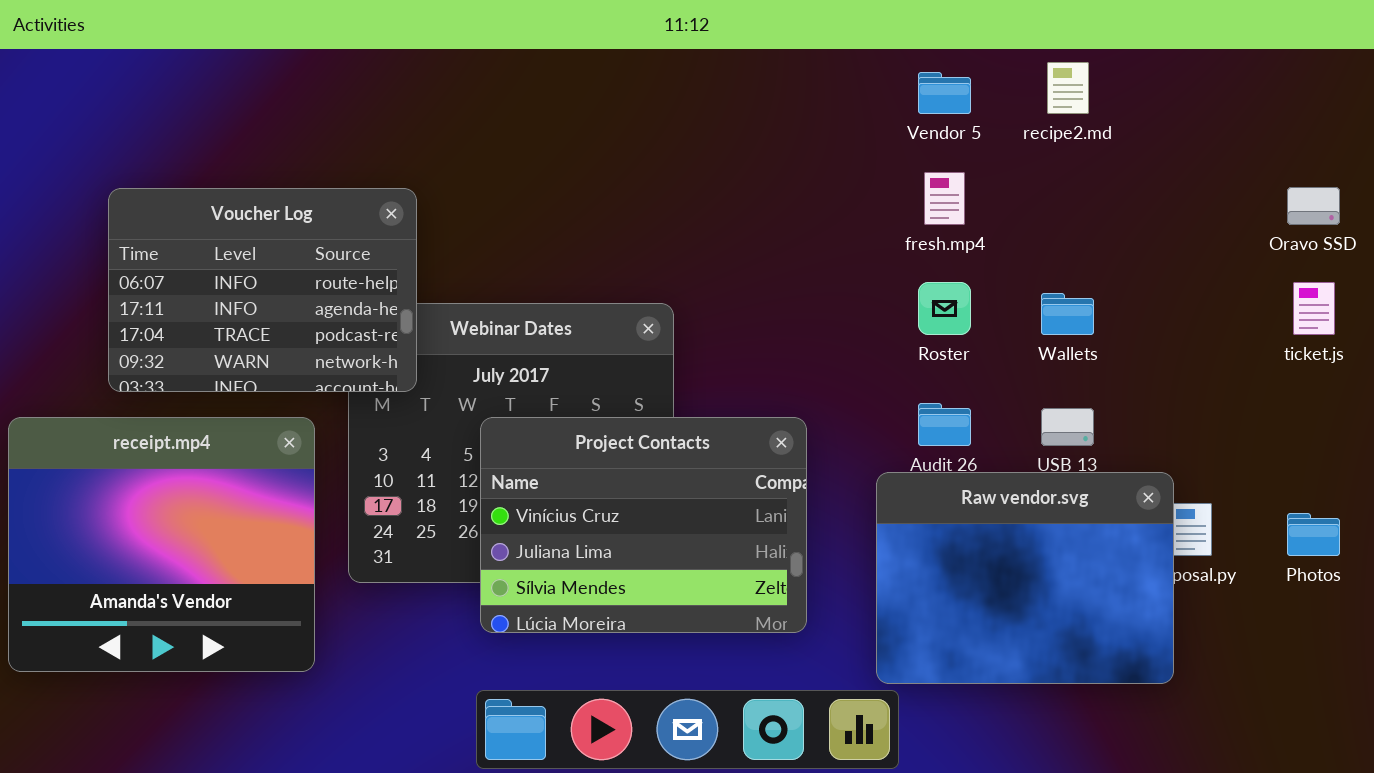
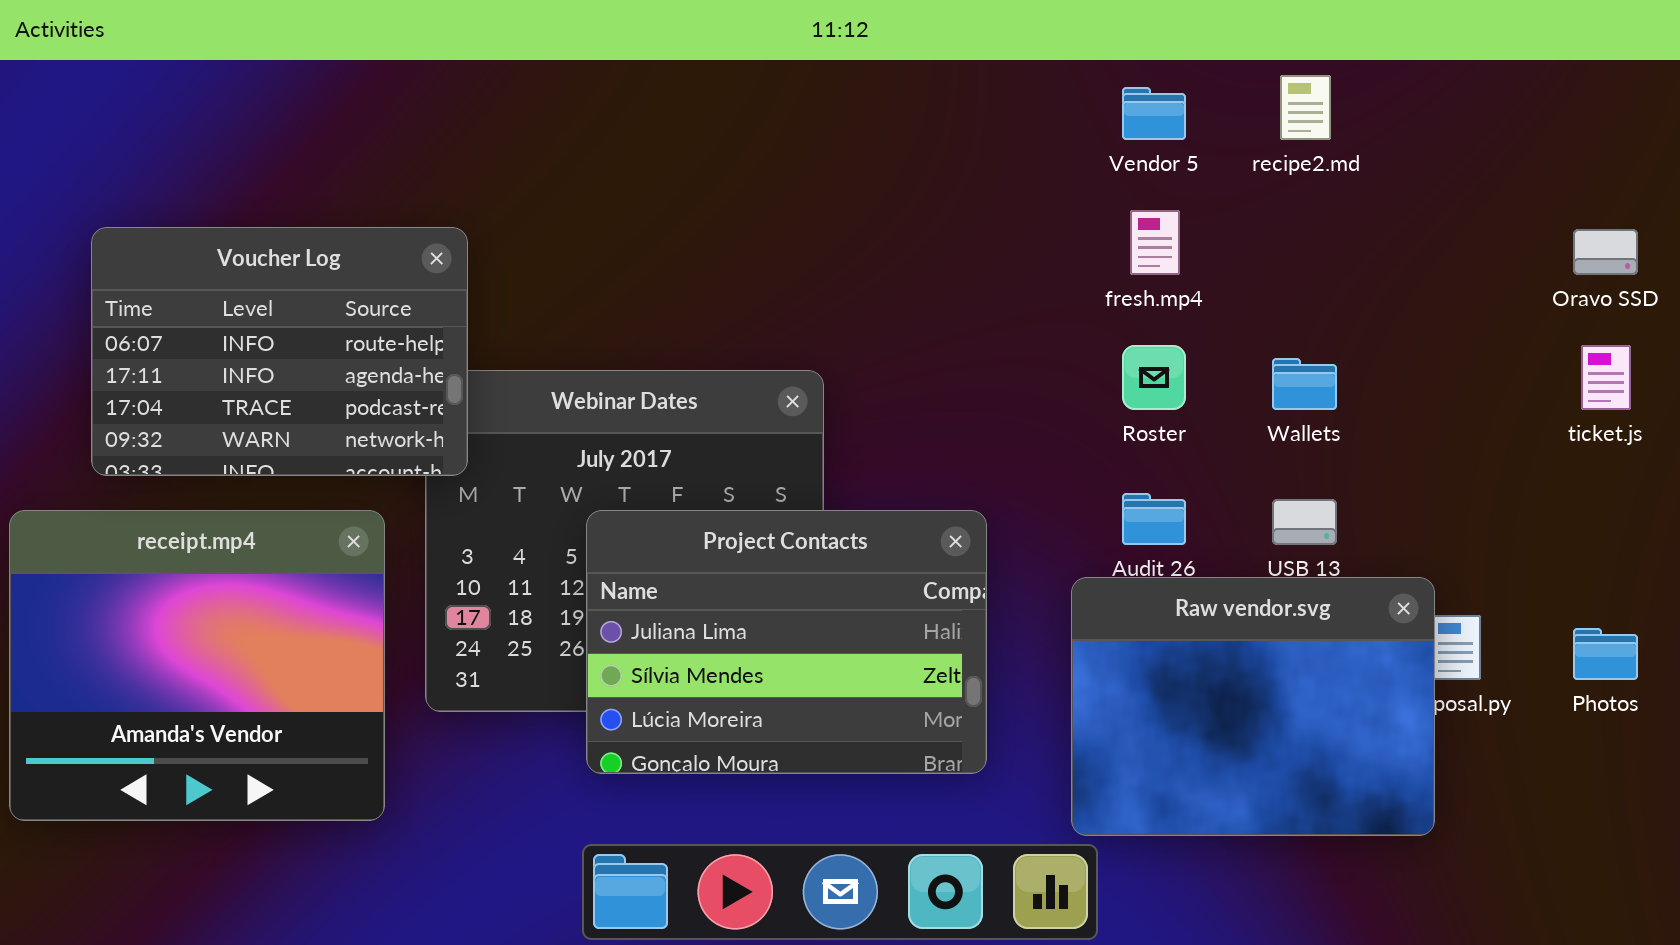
Voucher Log: [108,188,417,392] -> [91,227,468,476], moved
Project Contacts: [480,417,807,633] -> [586,510,987,774], scrolled down 1 row

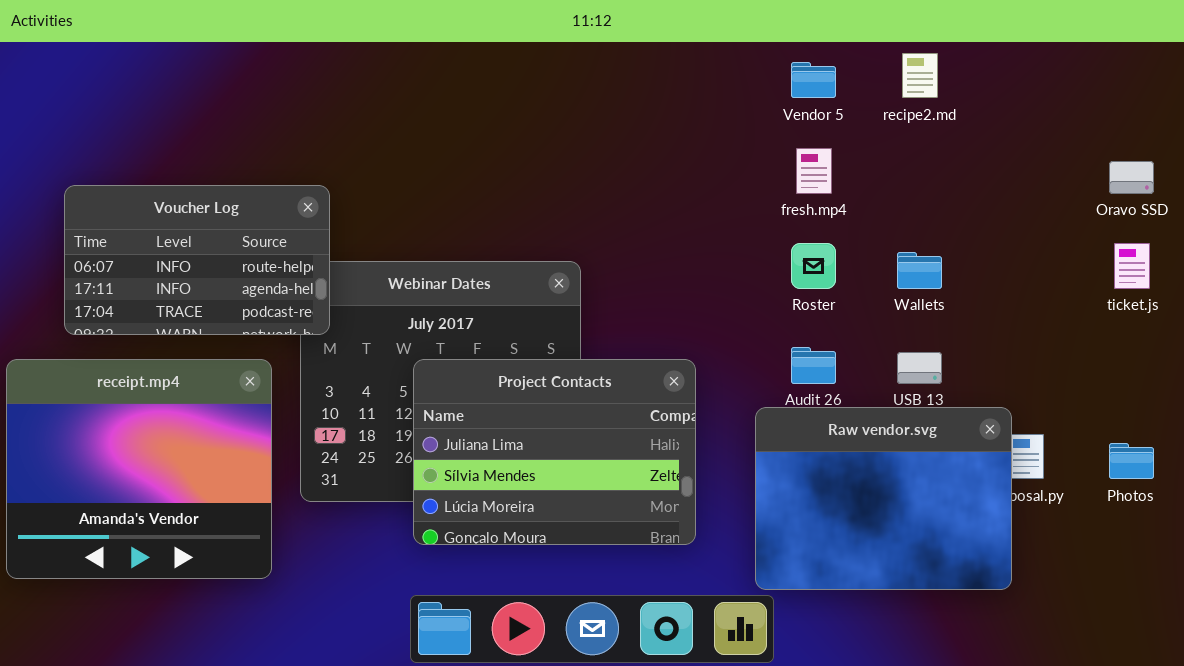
Voucher Log: [91,227,468,476] -> [64,185,330,335], resized

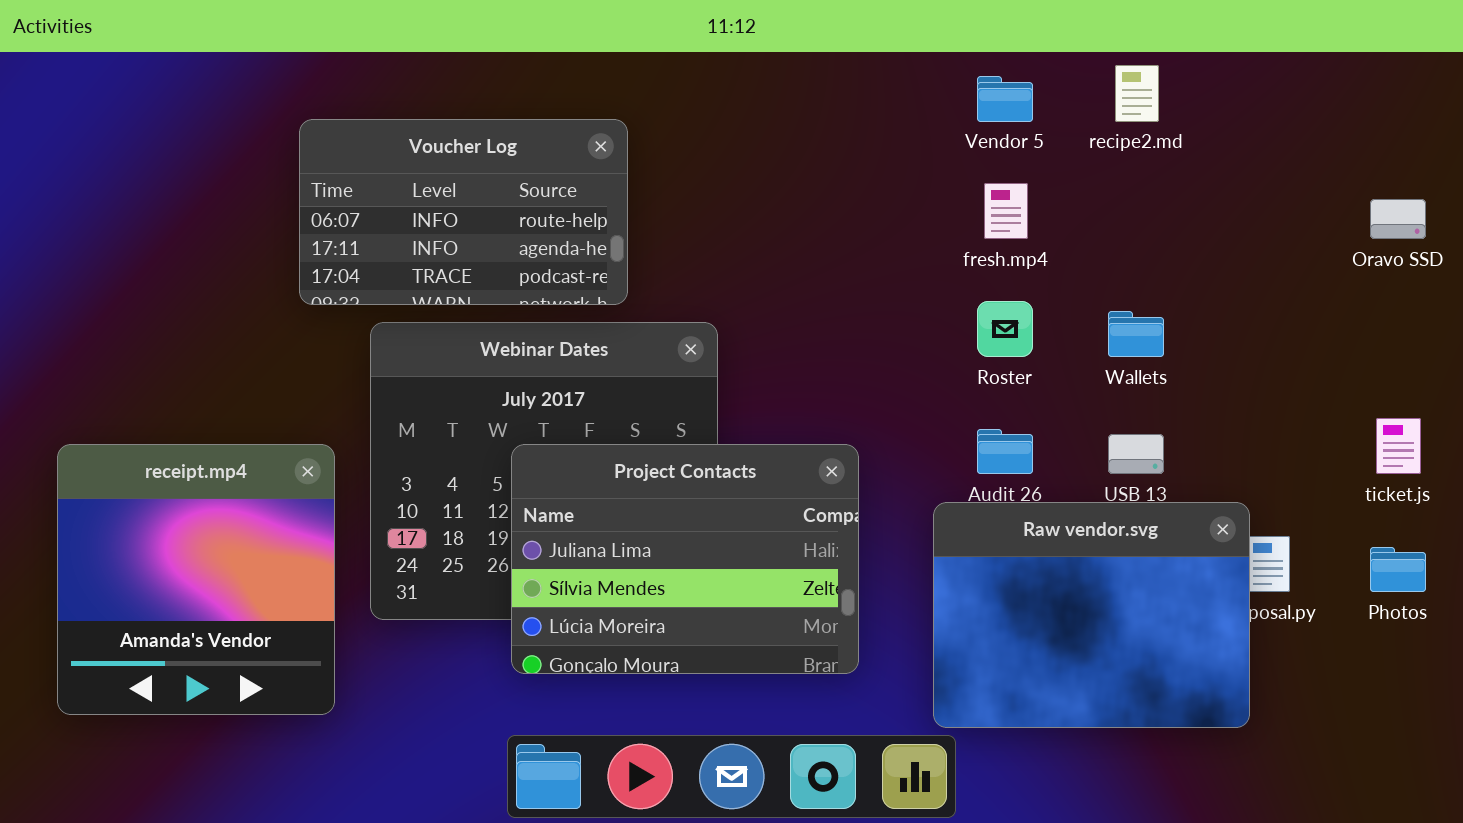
Voucher Log: [64,185,330,335] -> [299,119,628,305], moved
ticket.js: [1114,243,1150,289] -> [1376,418,1421,474], moved
receipt.mp4: [6,359,272,579] -> [57,444,335,715], resized

